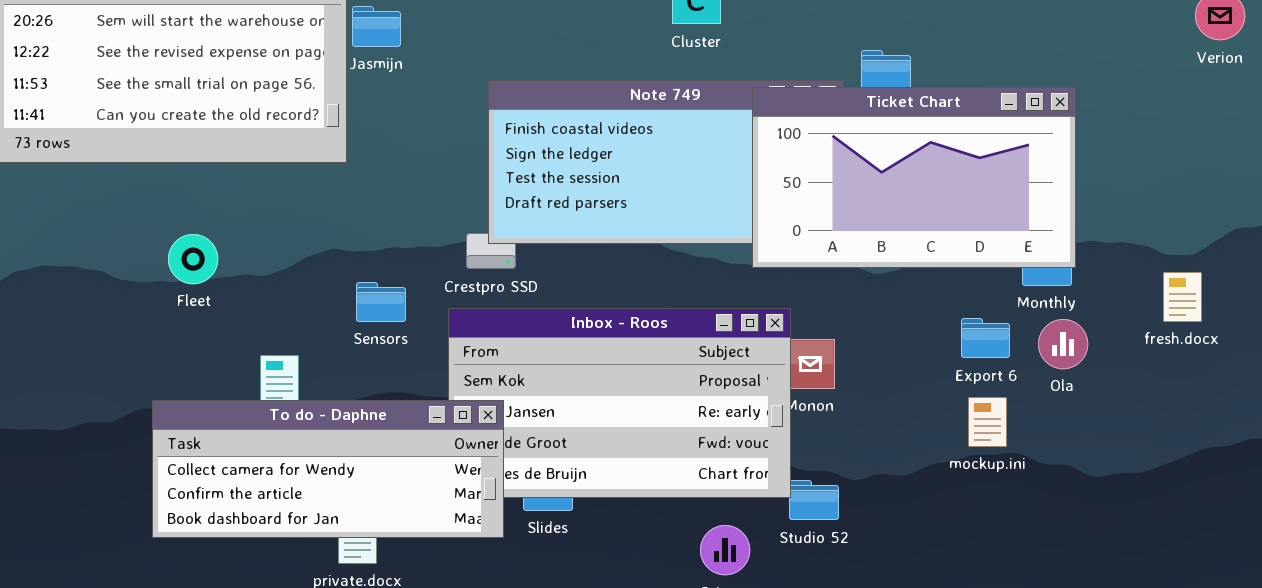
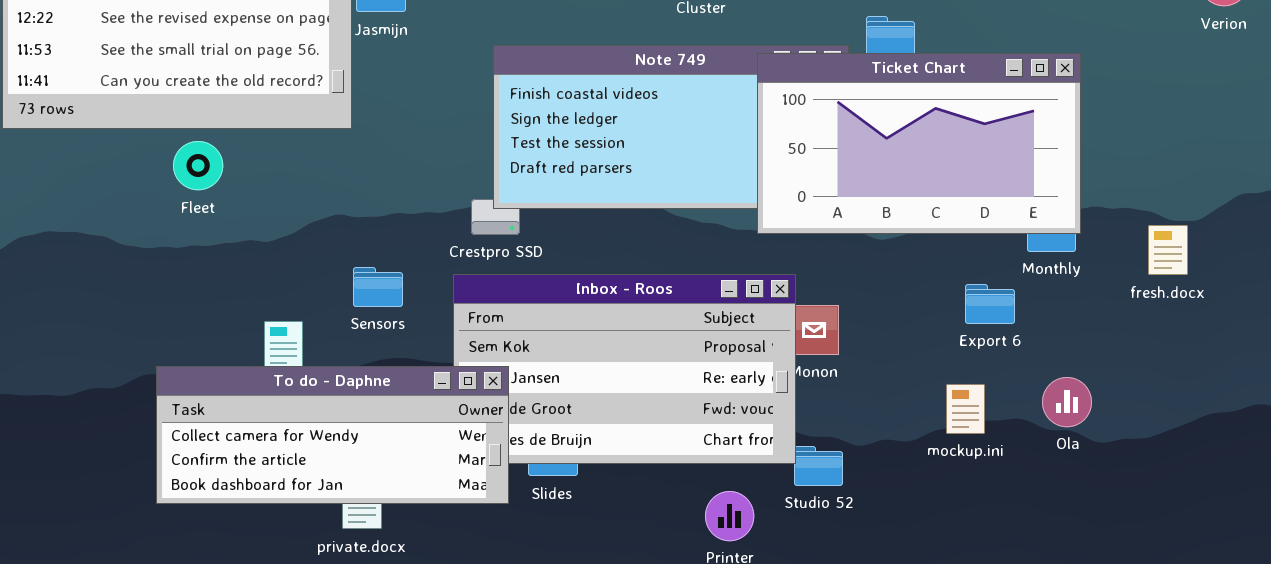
Fleet: [168,234,218,284] -> [173,141,223,190], moved
fresh.docx: [1163,272,1202,322] -> [1148,225,1188,275], moved
Sensors: [356,282,406,322] -> [353,267,403,307], moved
Ola: [1038,319,1088,369] -> [1042,377,1092,427], moved
mockup.ini: [968,397,1007,447] -> [946,384,985,434], moved

